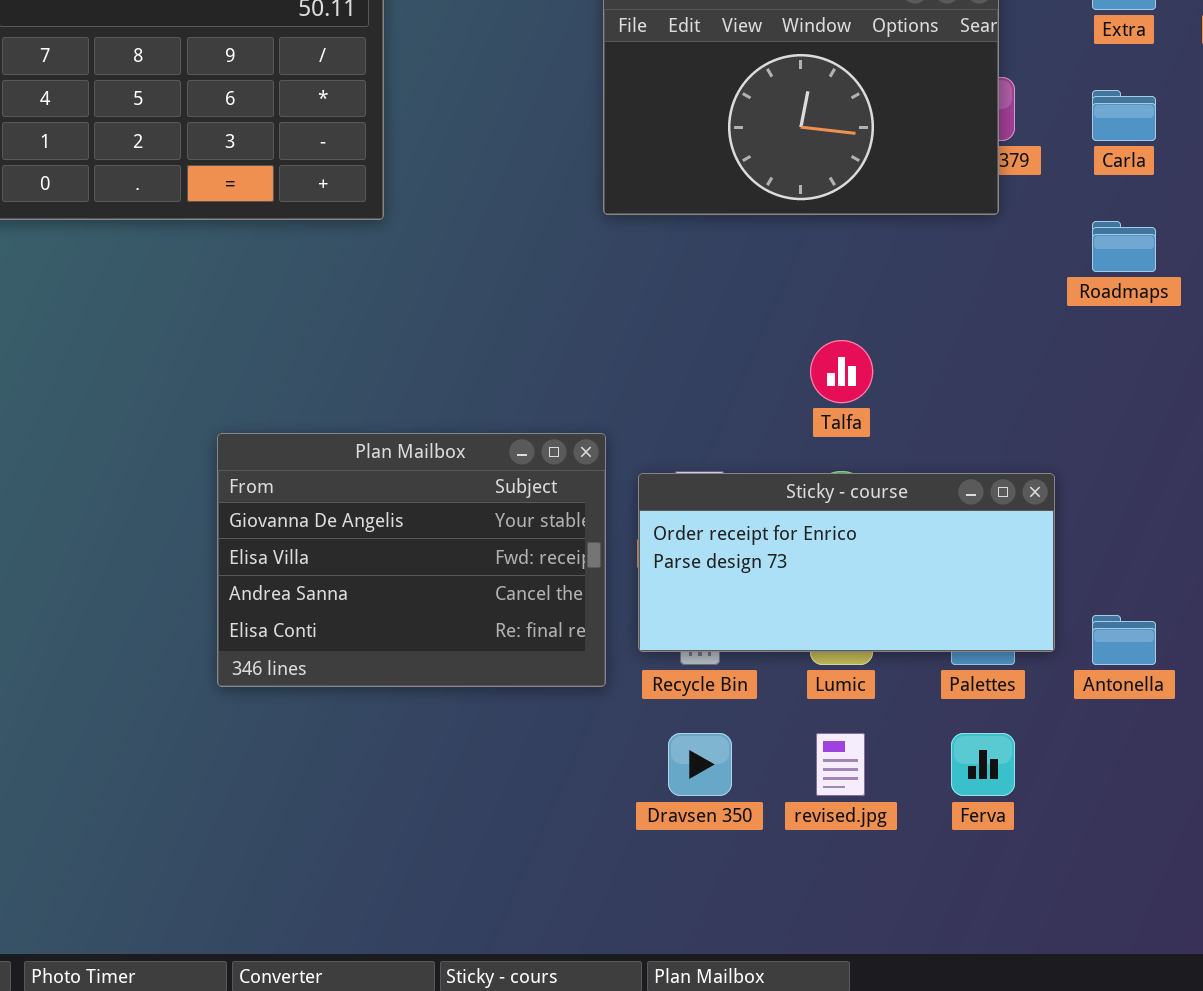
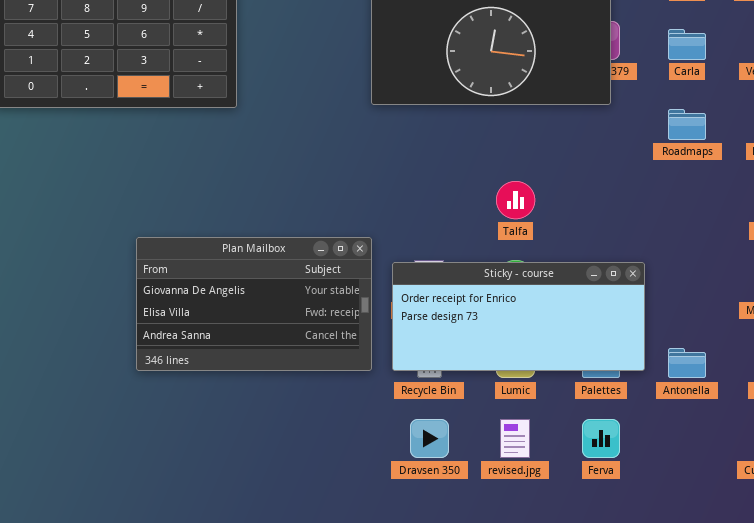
Plan Mailbox: [217,433,606,687] -> [136,237,372,371], resized

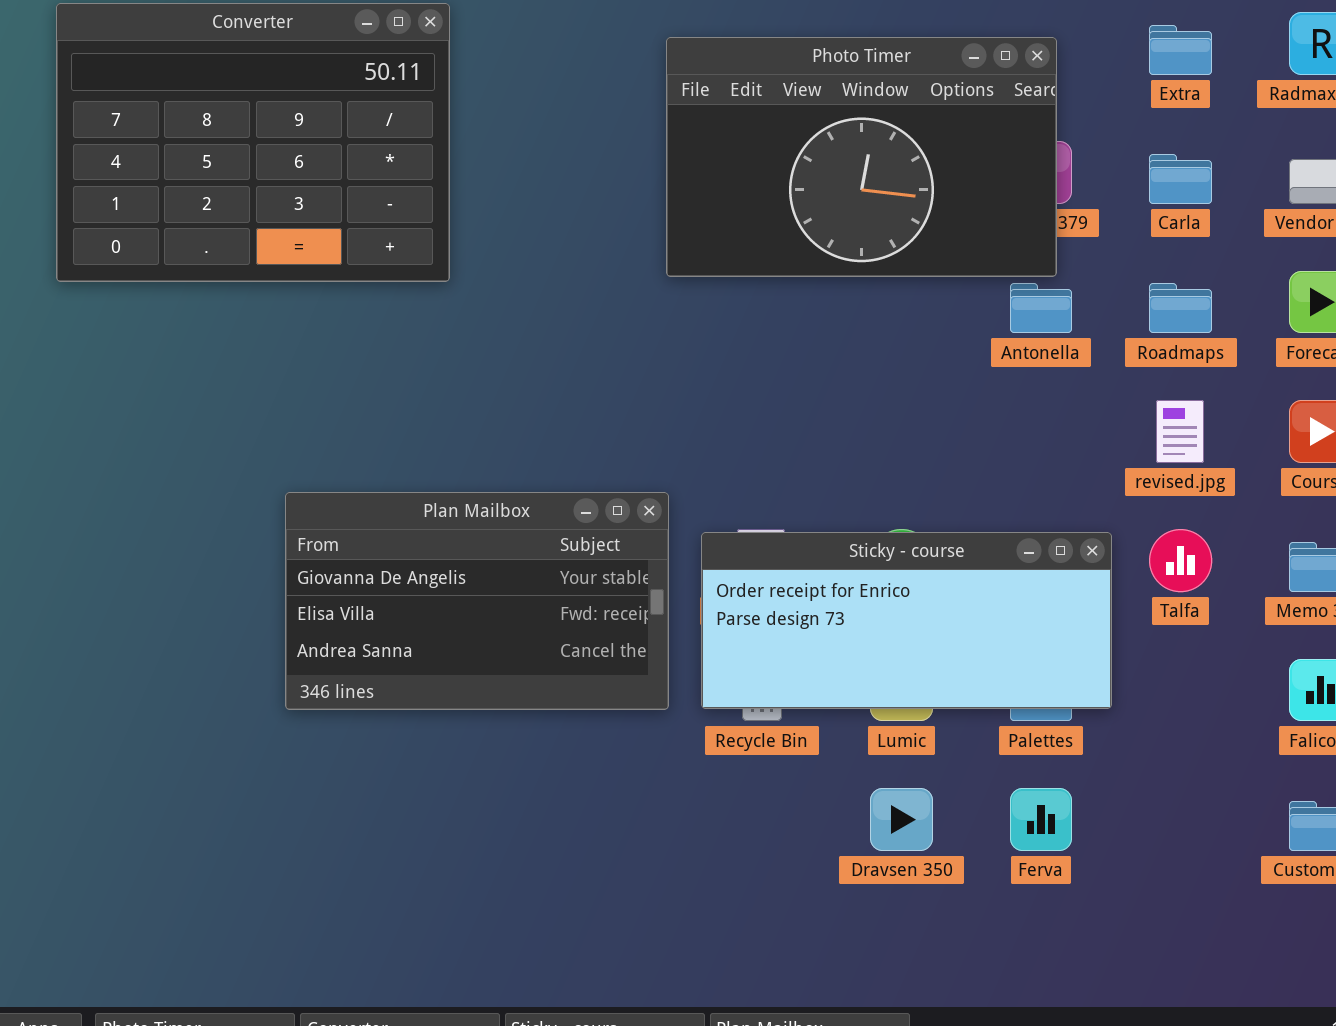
Talfa: [496,181,535,219] -> [1149,529,1212,592], moved
Antonella: [668,348,706,378] -> [1010,283,1072,333], moved
Dravsen 350: [410,419,449,458] -> [870,788,933,851], moved
revised.jpg: [500,419,530,458] -> [1156,400,1204,463], moved

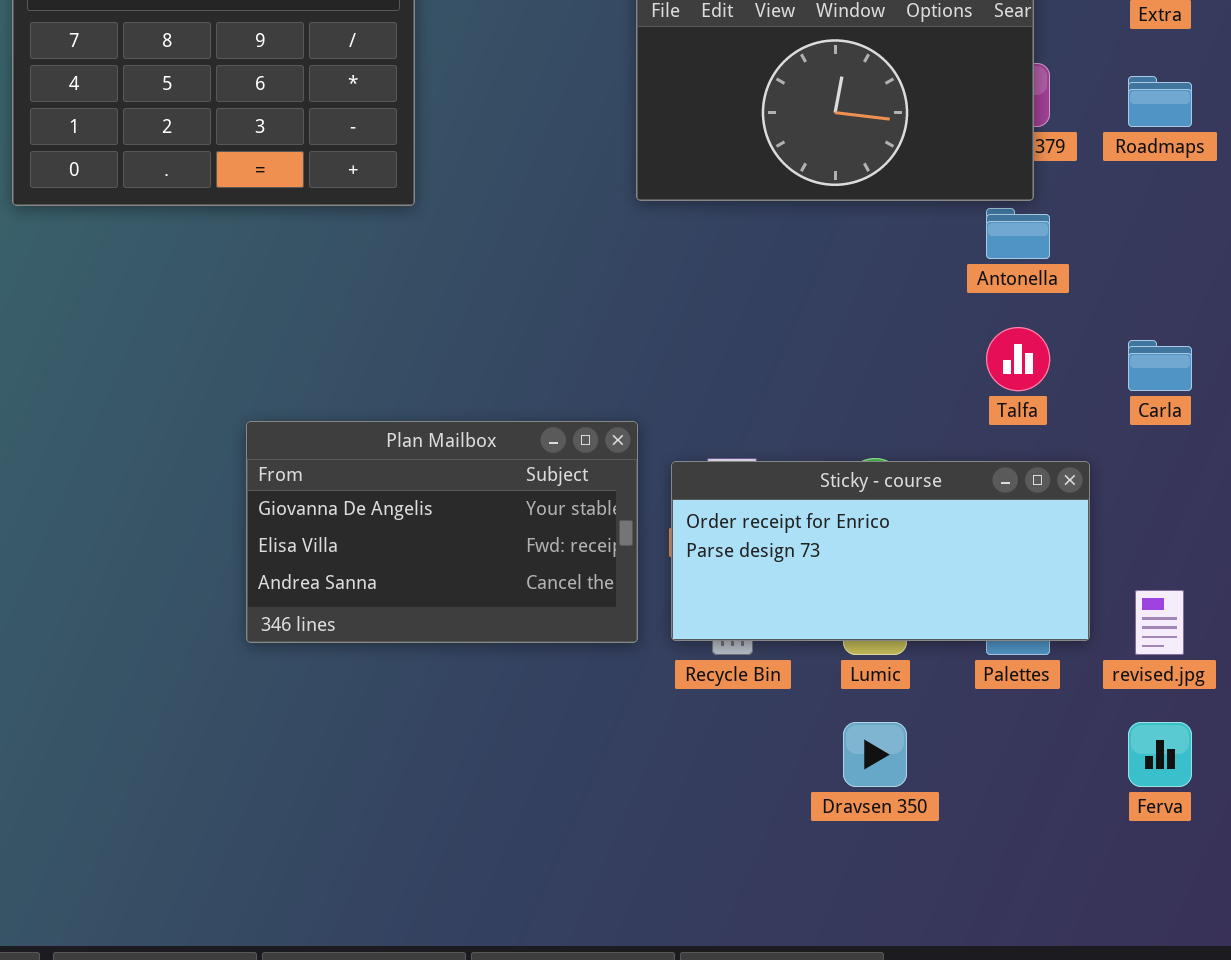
Carla: [1149,154,1212,204] -> [1128,340,1192,391], moved
Roadmaps: [1149,283,1212,333] -> [1128,76,1192,127], moved
revised.jpg: [1156,400,1204,463] -> [1135,590,1184,655], moved
Talfa: [1149,529,1212,592] -> [986,327,1050,391], moved
Ferva: [1010,788,1072,851] -> [1128,722,1192,787], moved

